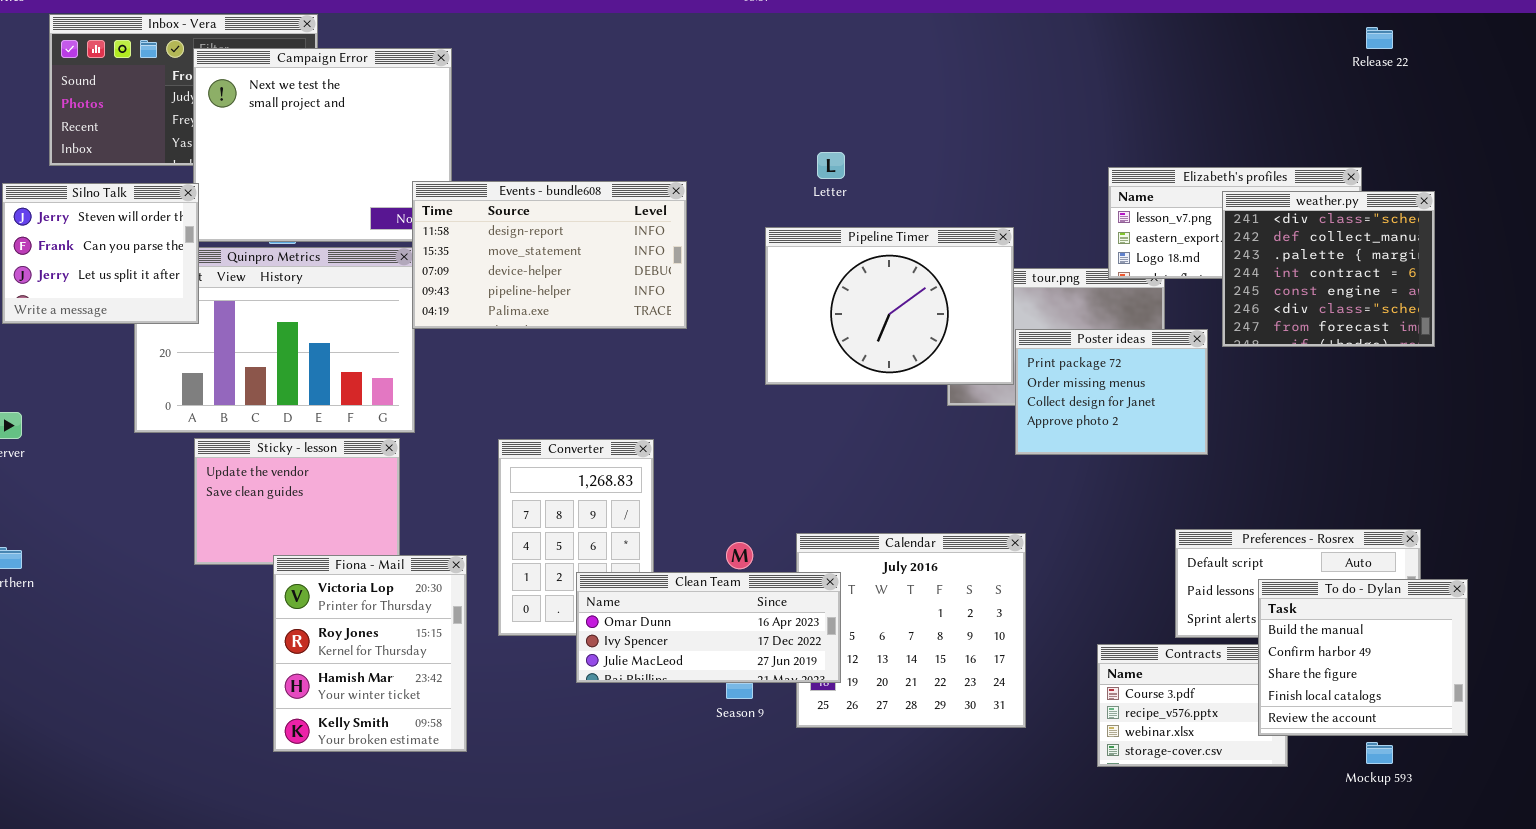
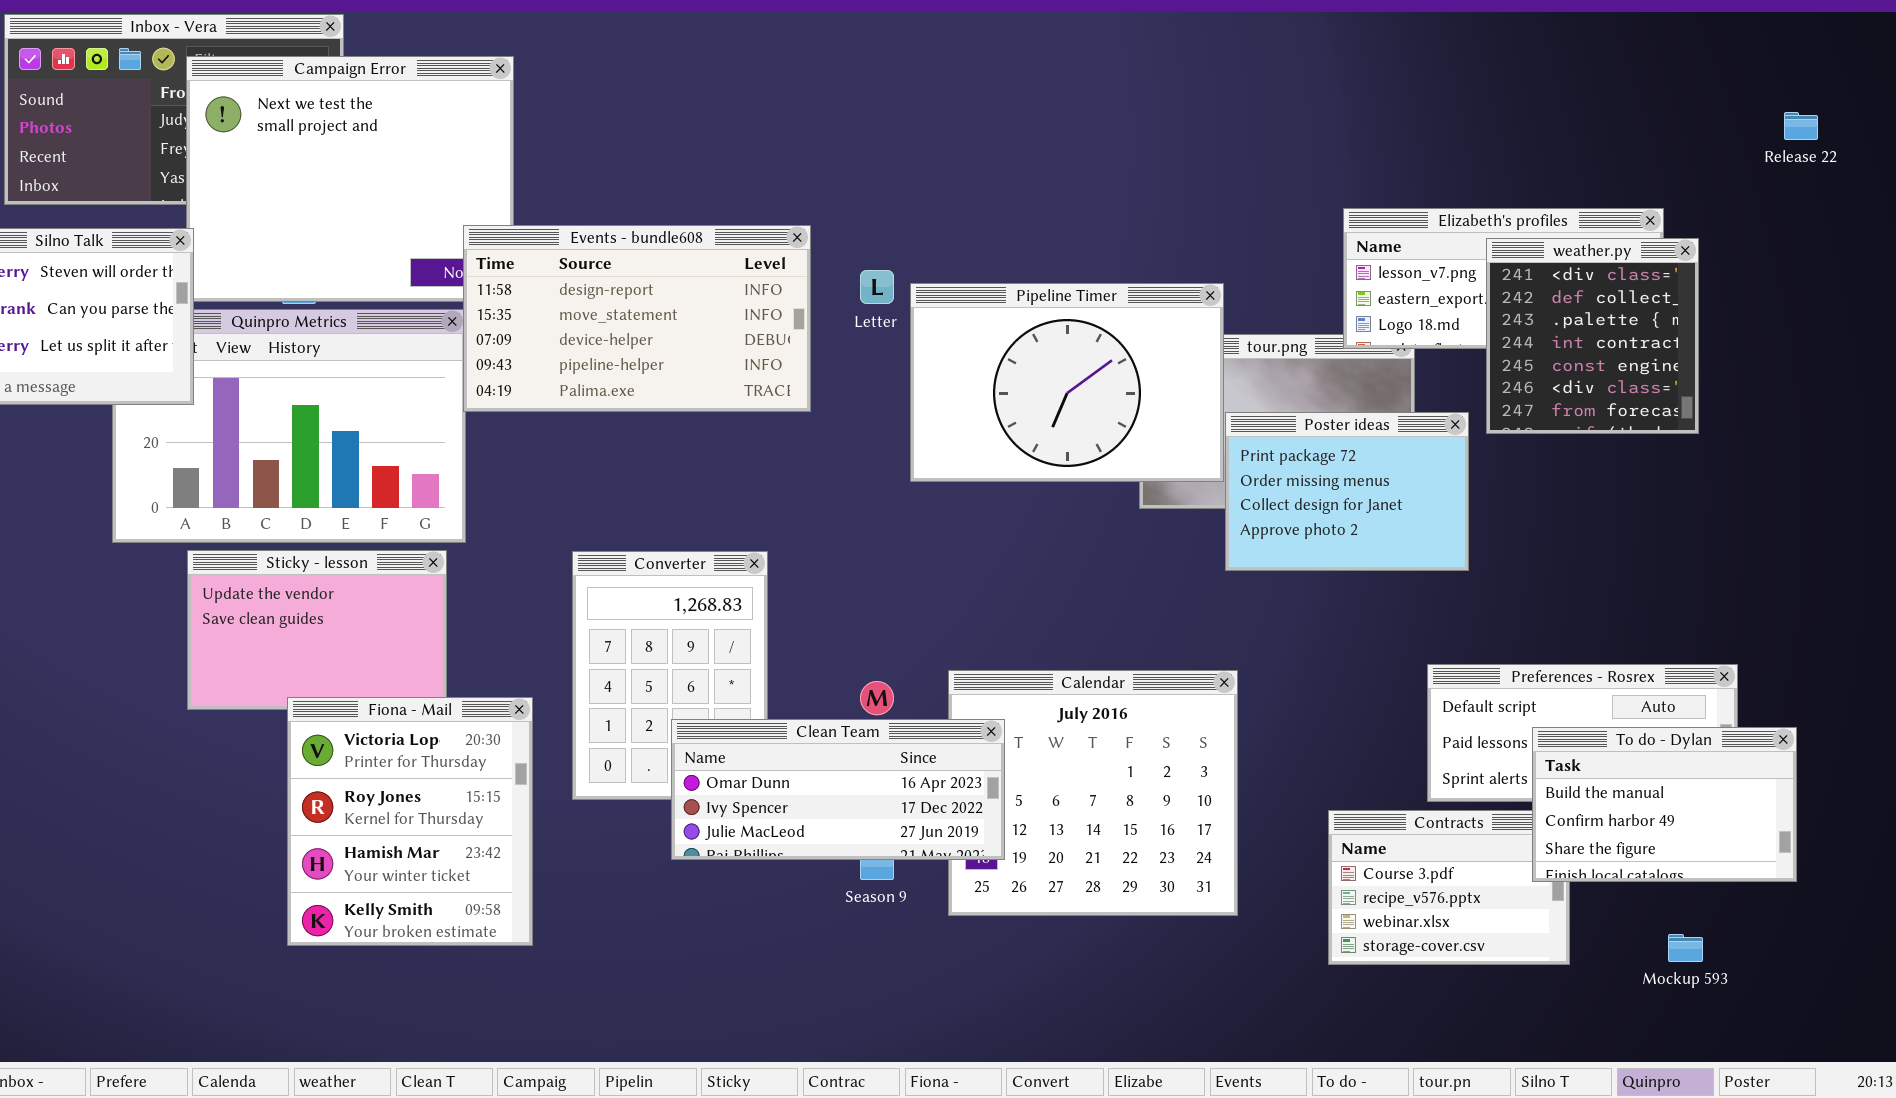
Release 22: [1366,27,1393,49] -> [1784,112,1818,140], moved
Letter: [817,152,845,179] -> [860,270,894,304], moved
weather.py: [1222,191,1435,347] -> [1486,238,1699,434], resized
To do - Dylan: [1258,579,1468,736] -> [1532,727,1797,882], resized

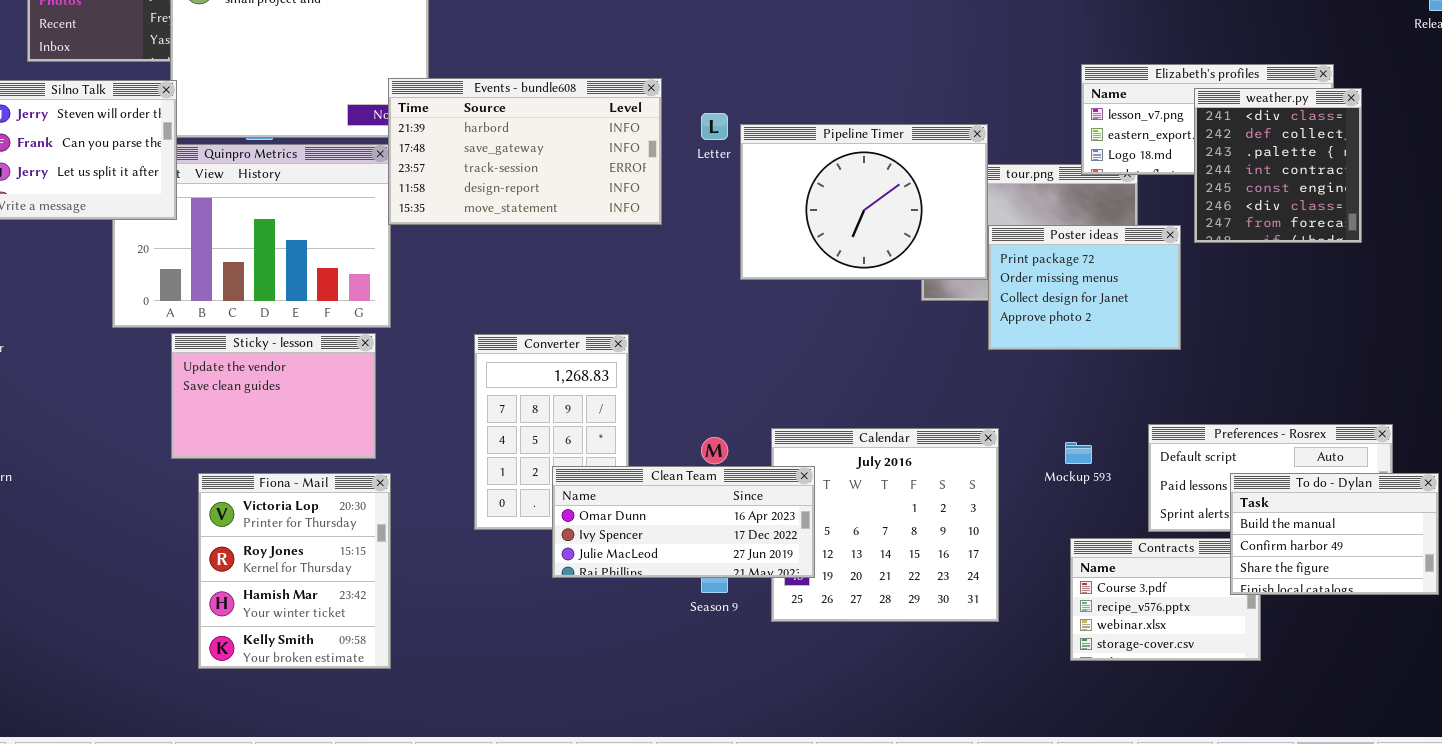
Events - bundle608: [463,225,811,412] -> [388,78,662,225], scrolled up 3 rows
Fiona - Mail: [287,697,533,946] -> [198,473,391,669], moved
Mockup 593: [1668,934,1703,962] -> [1065,442,1092,464], moved

